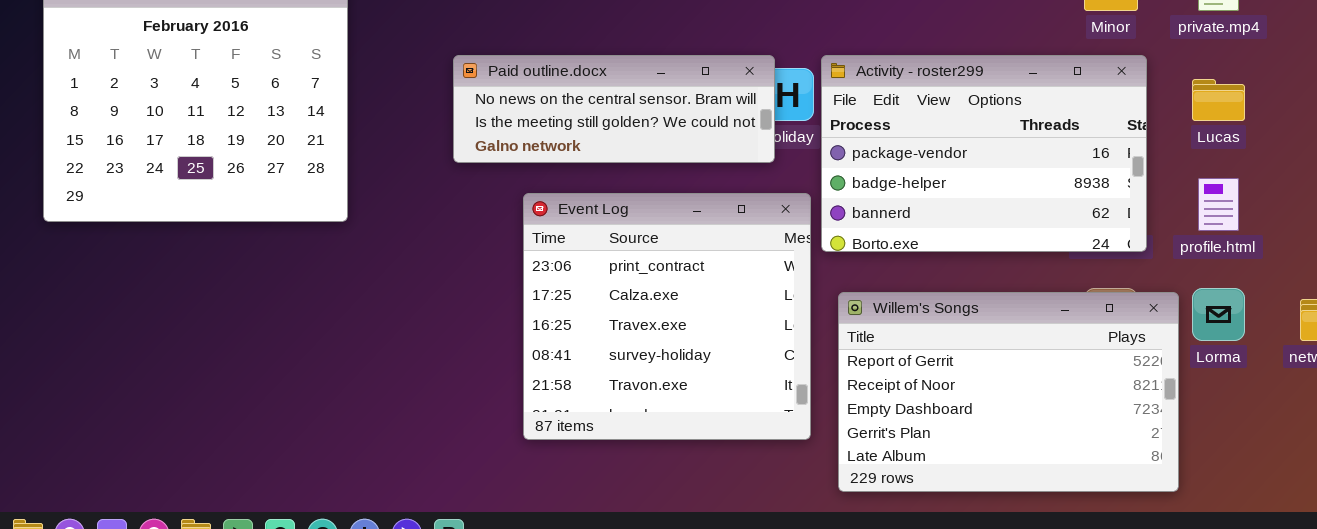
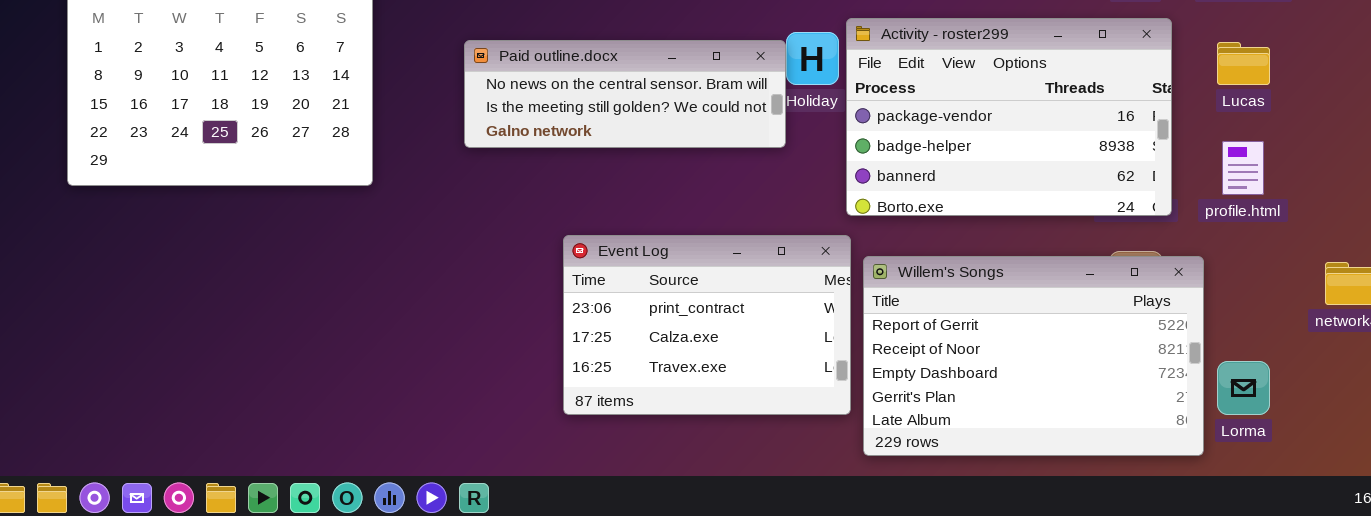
Paid outline.docx: [453,55,775,163] -> [464,40,786,148], moved
Event Log: [523,193,811,440] -> [563,235,851,415], moved, resized
Lorma: [1192,288,1245,341] -> [1217,361,1270,415], moved

